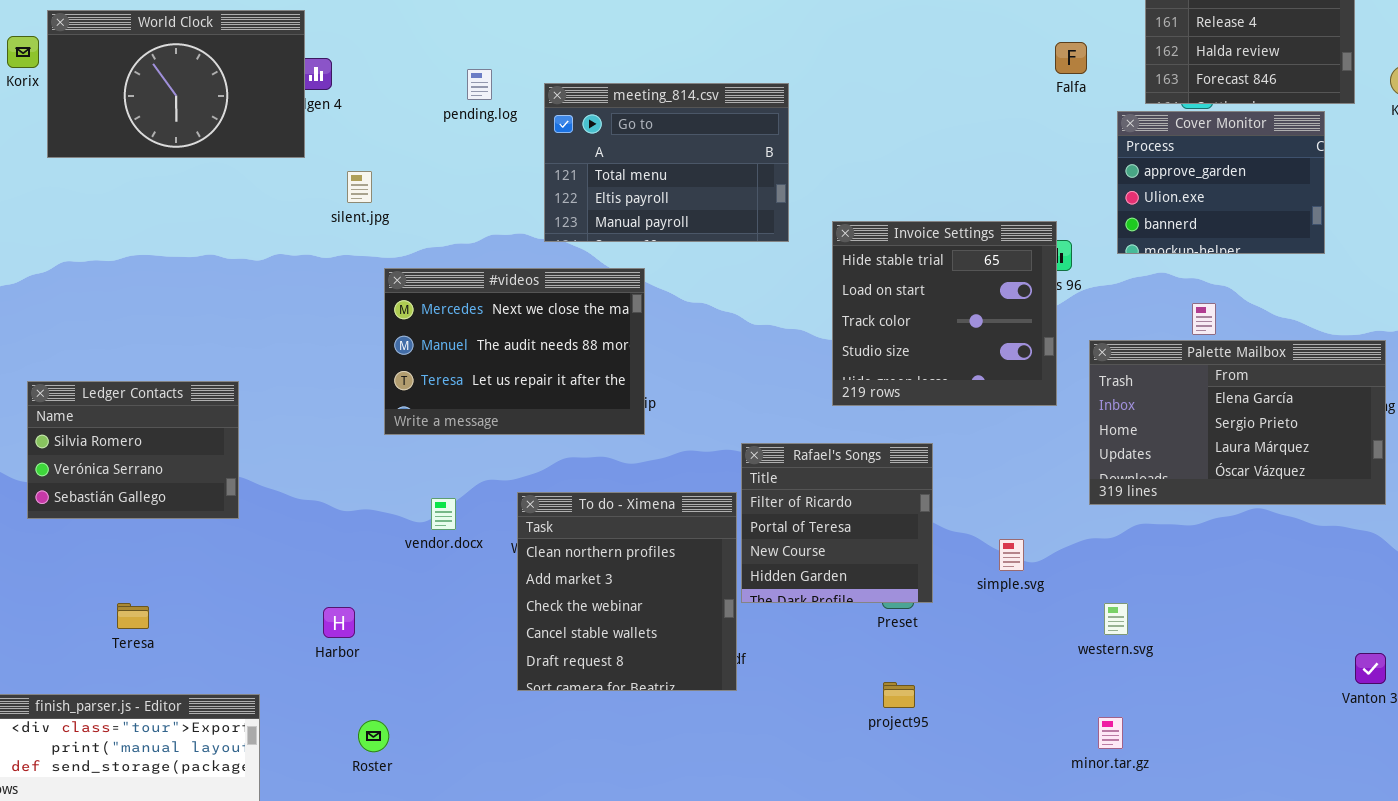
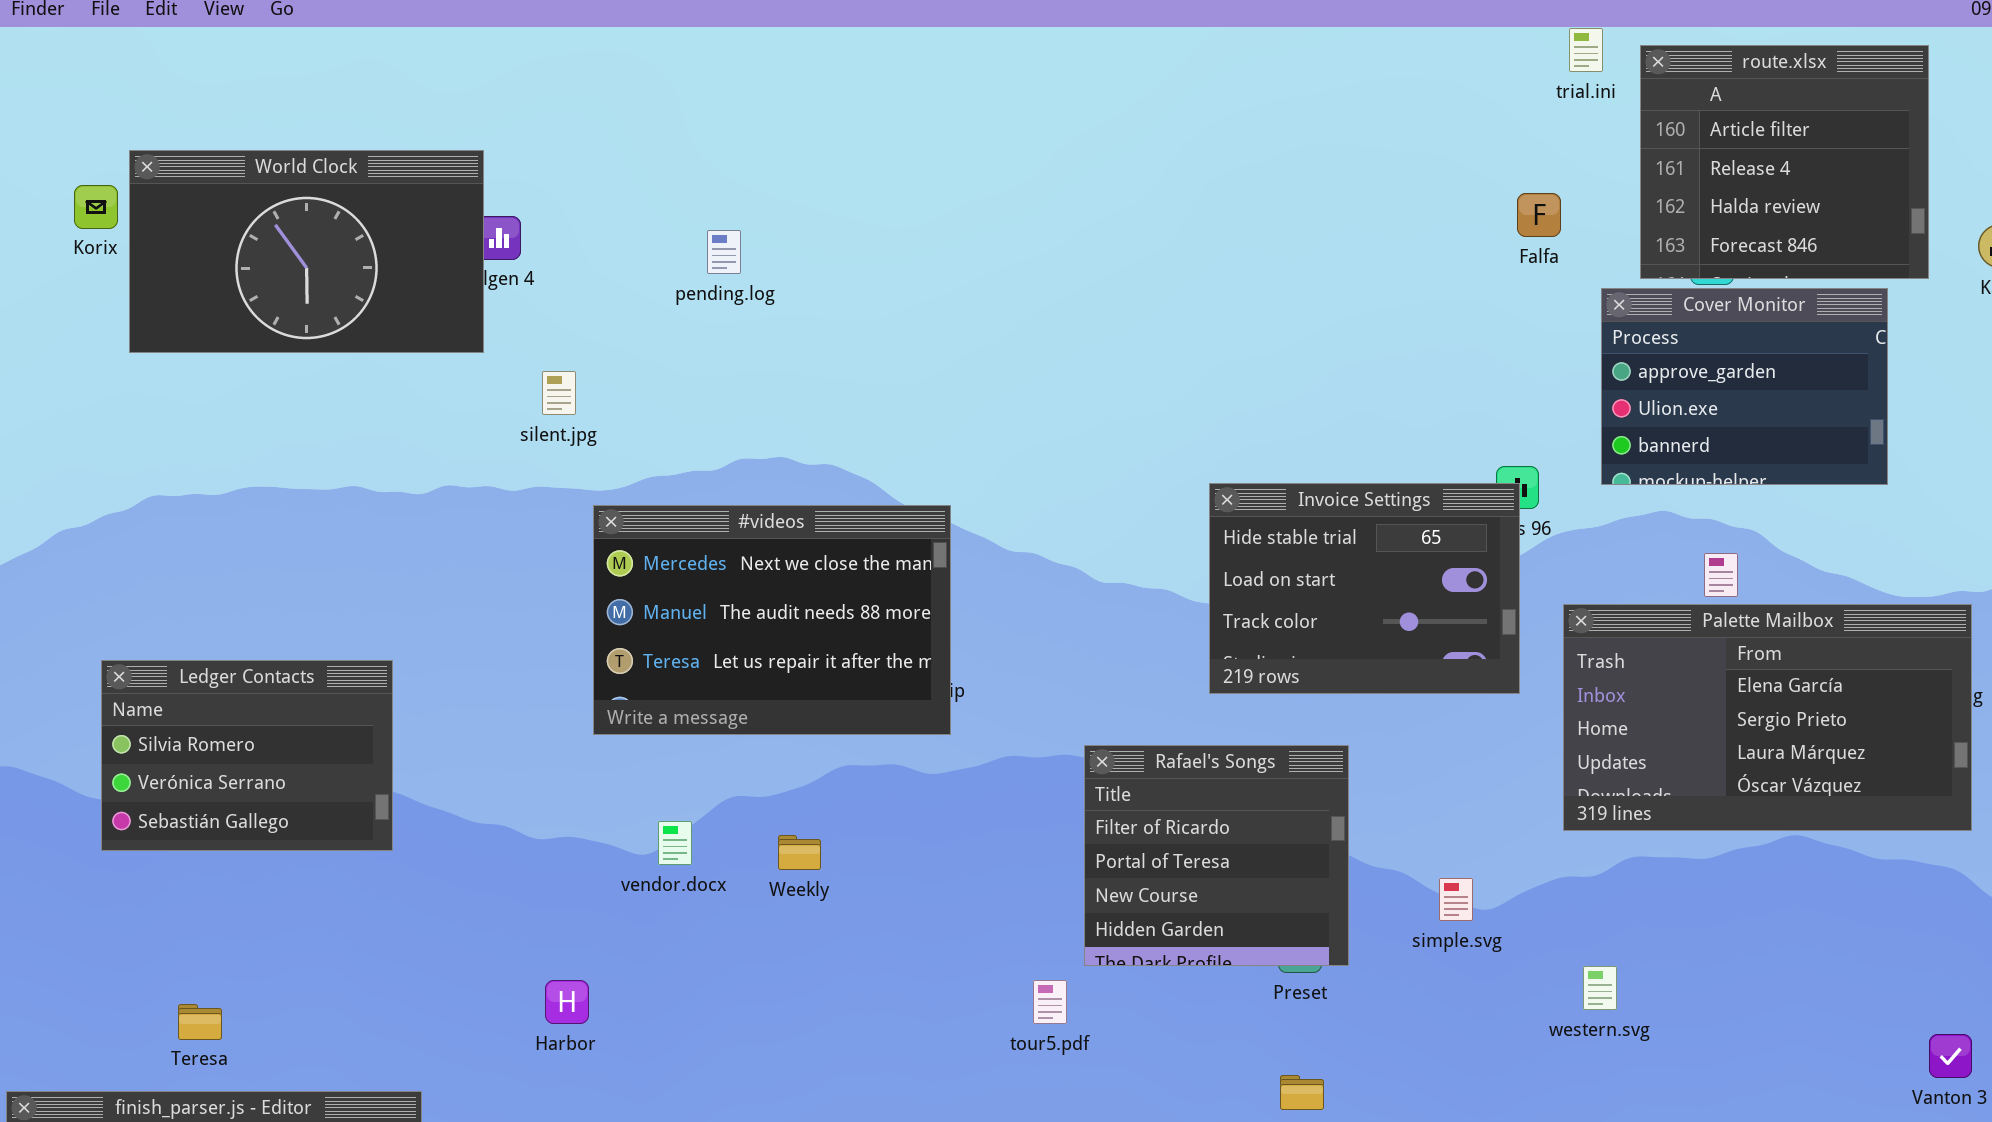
meeting_814.csv: [544,83,789,242] -> none, closed
Invoice Settings: [832,221,1057,406] -> [1209,483,1520,694], resized
To do - Ximena: [517,492,737,691] -> none, closed
Teresa: [117,603,149,629] -> [178,1004,222,1040], moved
Harbor: [323,607,355,638] -> [545,980,589,1024], moved

